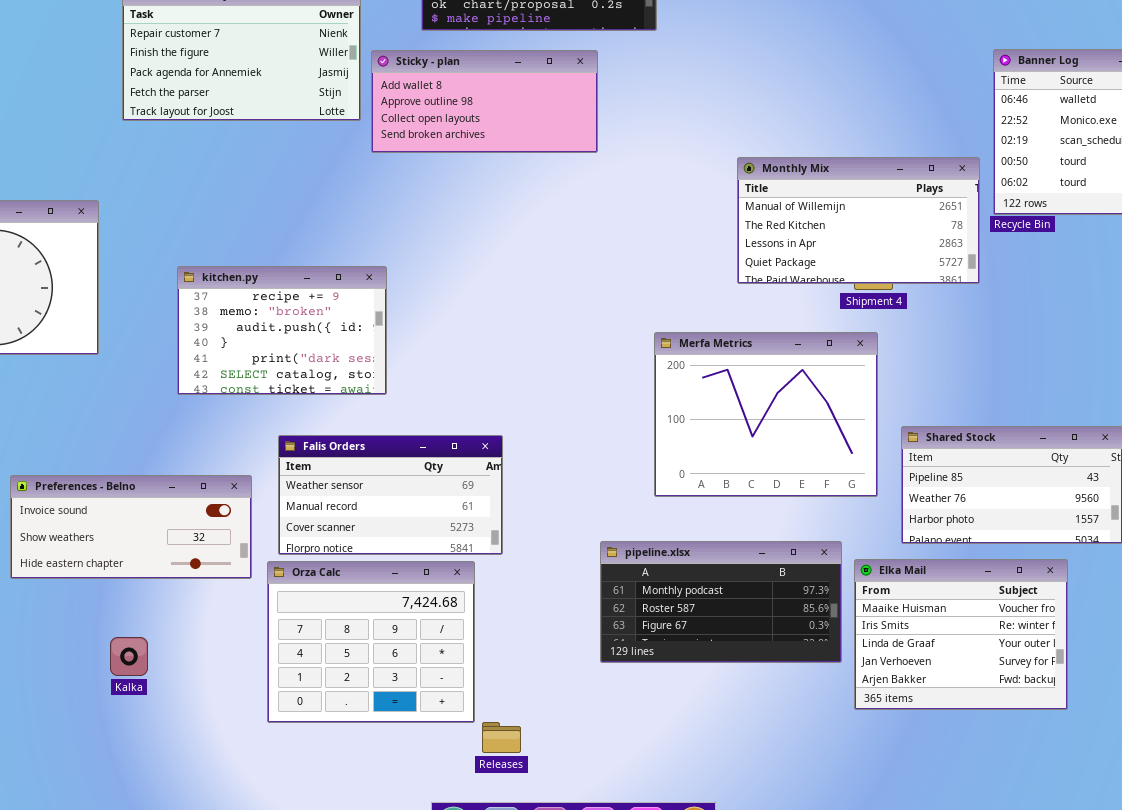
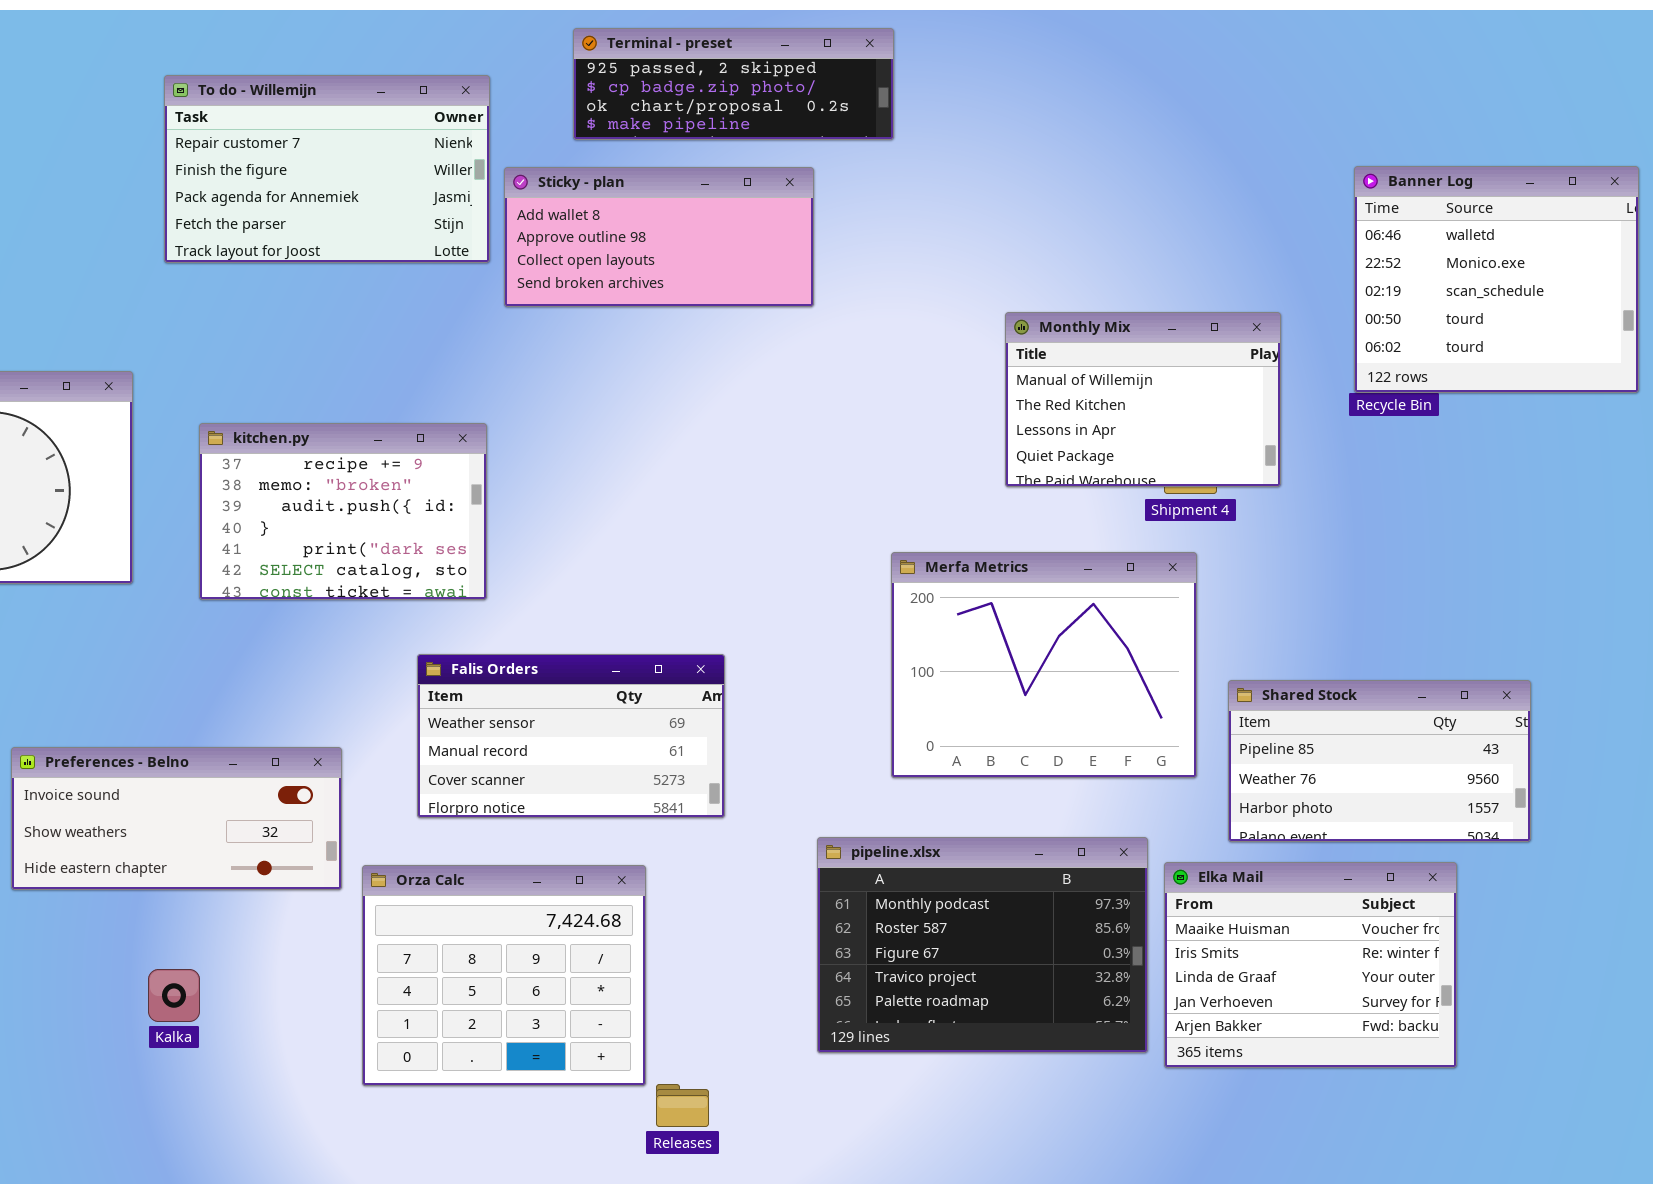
Monthly Mix: [737,157,980,284] -> [1005,312,1281,487], resized
kitchen.py: [177,266,387,395] -> [199,423,487,600], moved
Falis Orders: [278,435,503,555] -> [417,654,725,818], moved
pipeline.xlsx: [600,541,842,663] -> [817,837,1148,1053], resized

